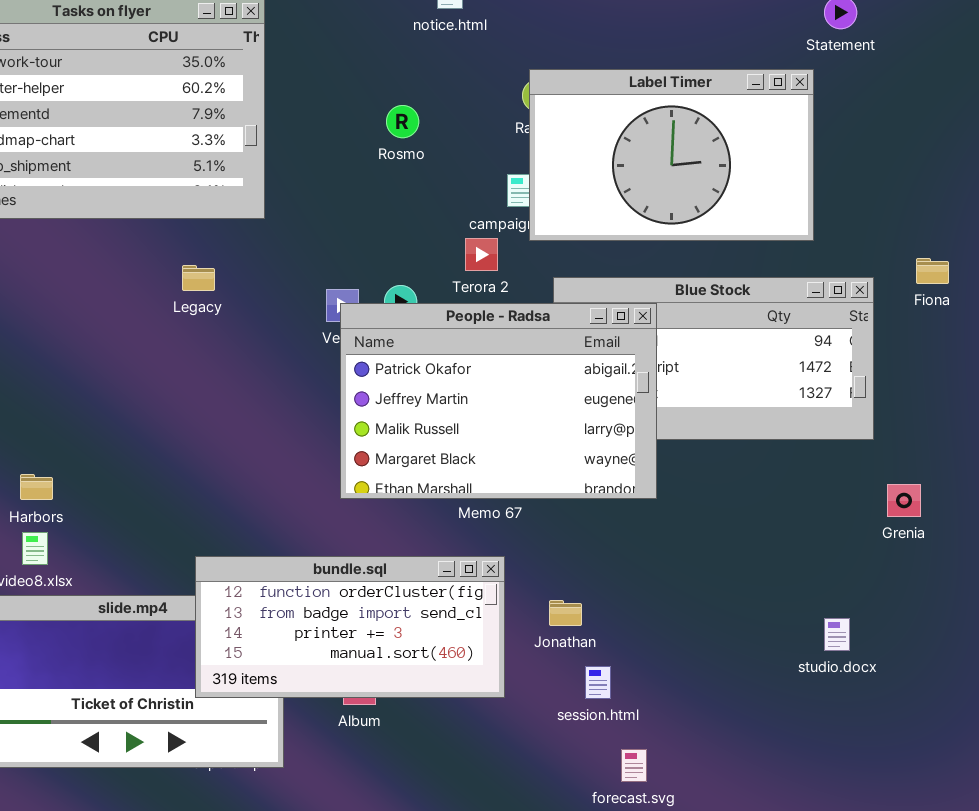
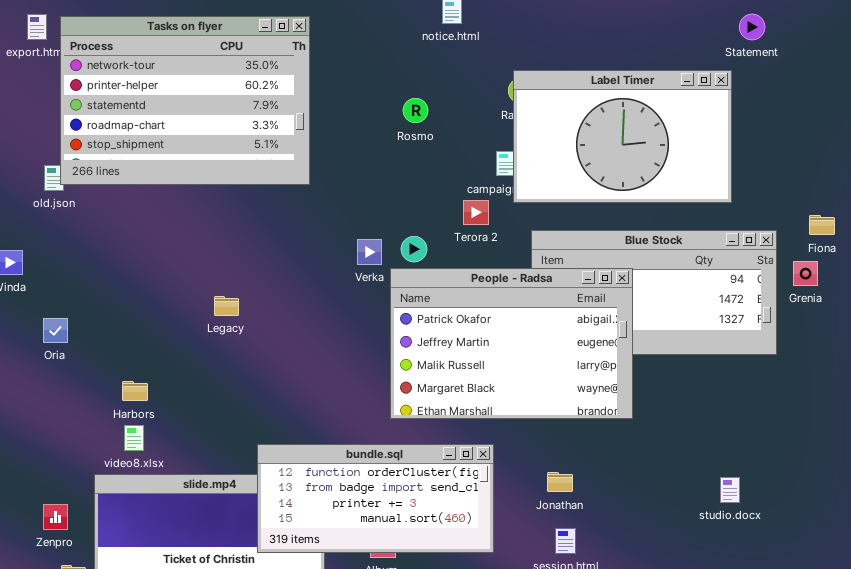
Legacy: [182,265,215,291] -> [214,296,239,316], moved
People - Radsa: [340,303,657,499] -> [390,268,633,419], moved
Grenia: [887,484,921,517] -> [793,261,818,286], moved
Jonathan: [549,600,582,626] -> [547,472,573,492], moved
studio.docx: [824,618,850,651] -> [720,477,740,503], moved

